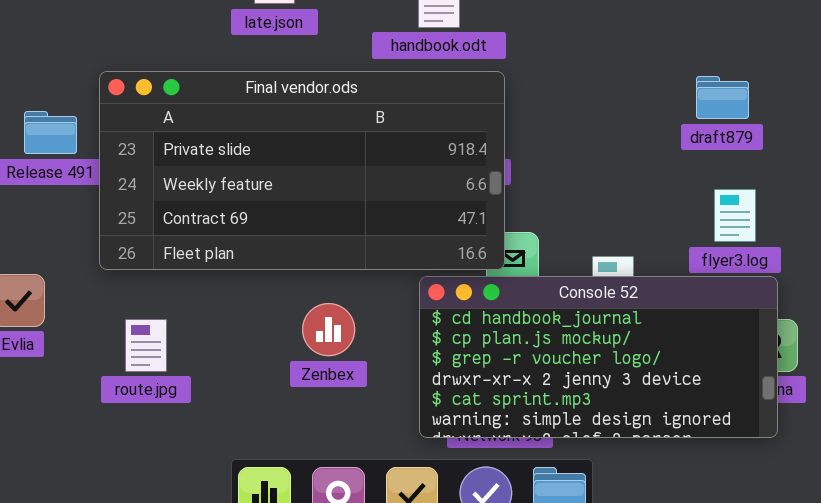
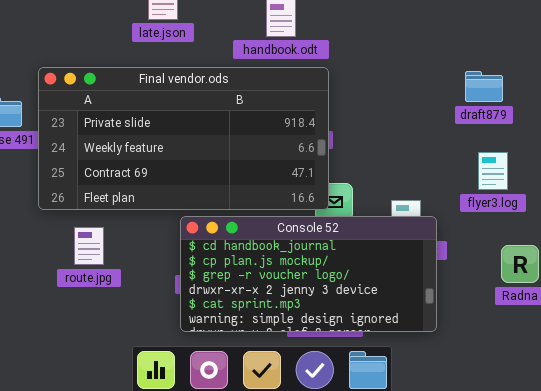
Console 52: [419,276,778,438] -> [180,216,437,332], moved
route.jpg: [125,319,167,372] -> [74,227,104,265], moved

